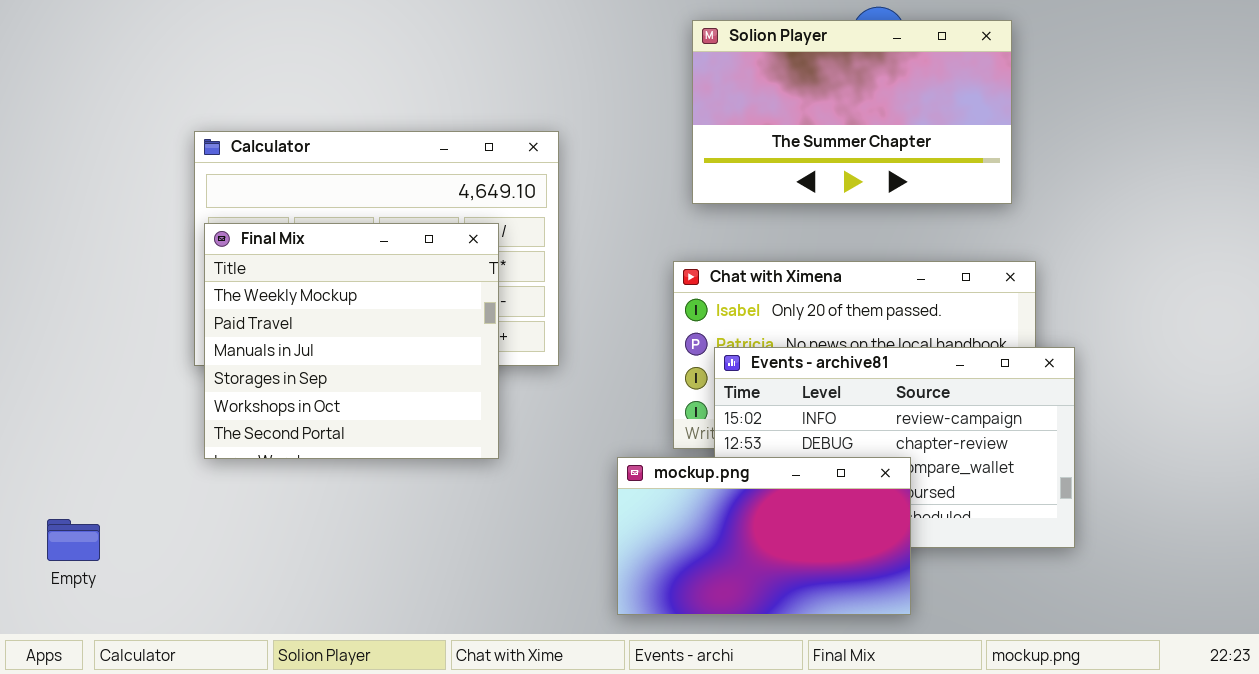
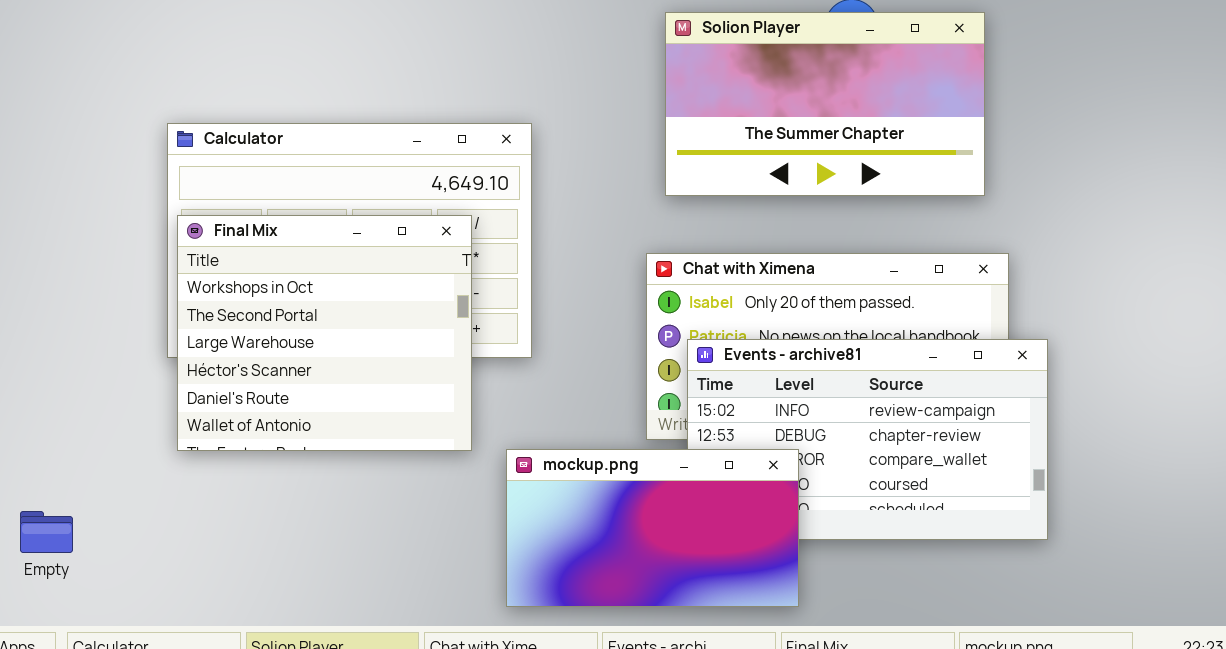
Final Mix: [204,223,499,459] -> [177,215,472,451], scrolled down 4 rows
mockup.png: [617,457,911,615] -> [506,449,799,607], moved

